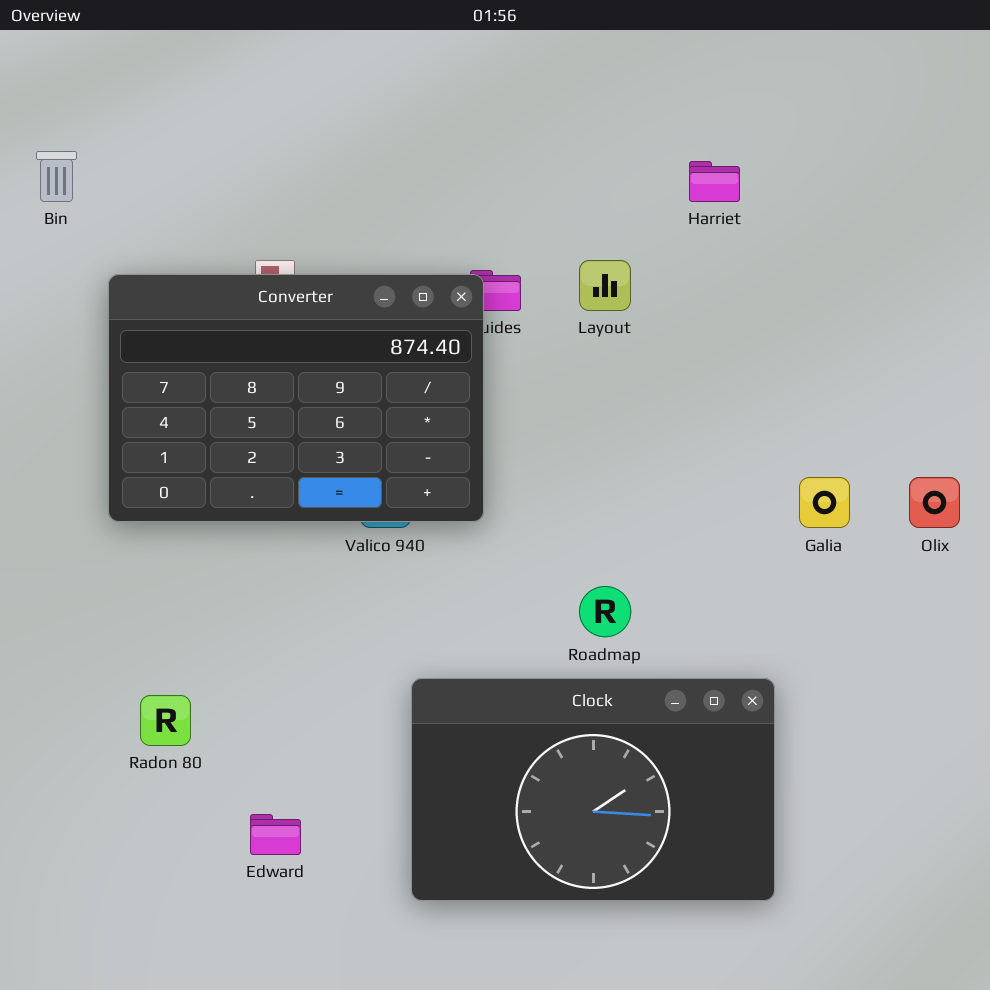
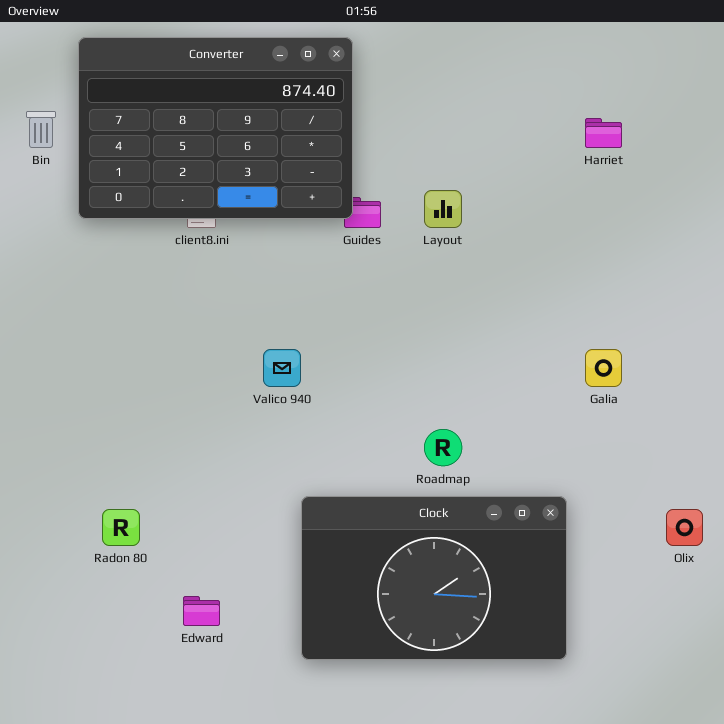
Harriet: [689,161,740,202] -> [585,118,622,148], moved
Converter: [108,274,484,522] -> [78,37,353,219], moved
Olix: [909,477,960,528] -> [666,509,703,546], moved

